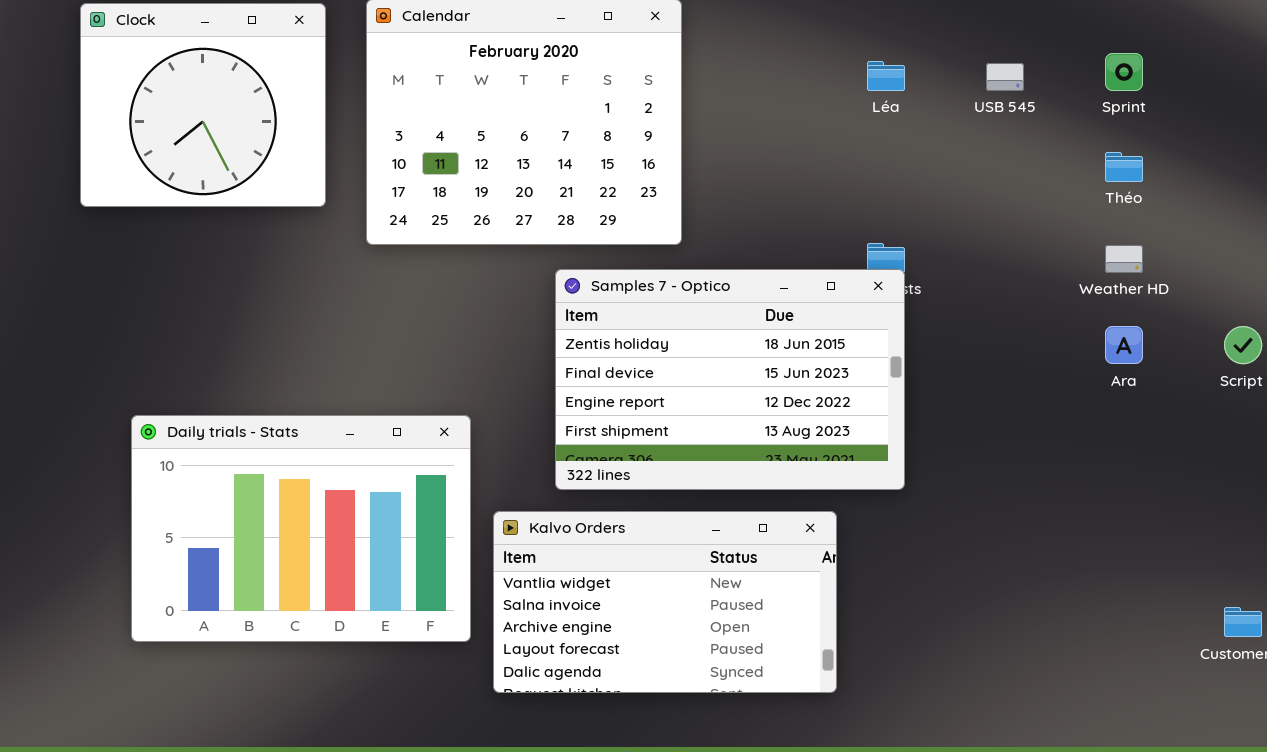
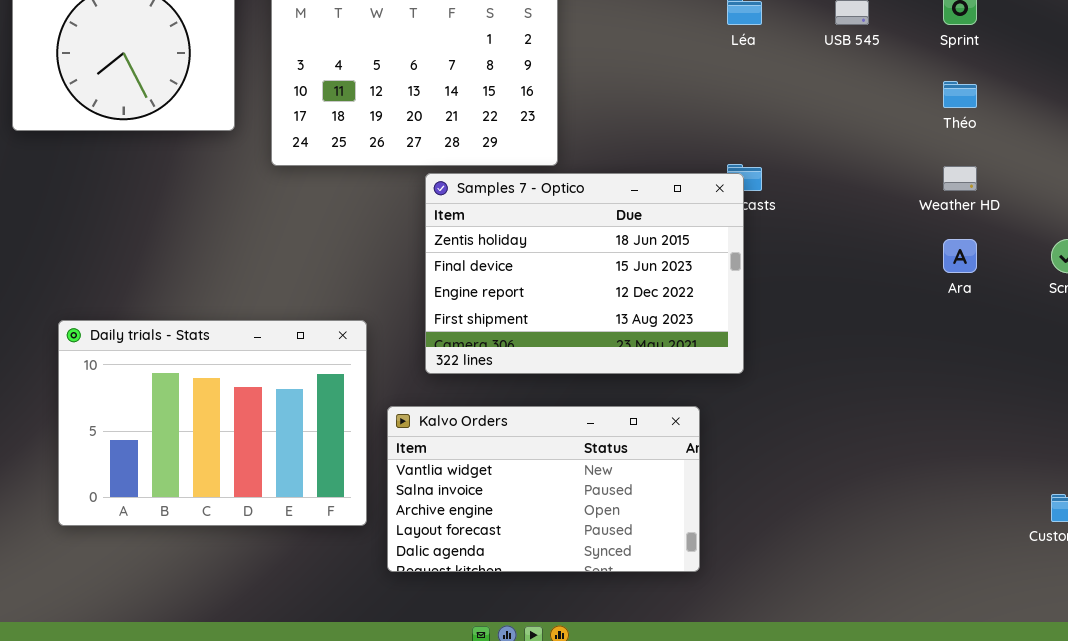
Samples 7 - Optico: [555,269,905,490] -> [425,173,744,374], moved

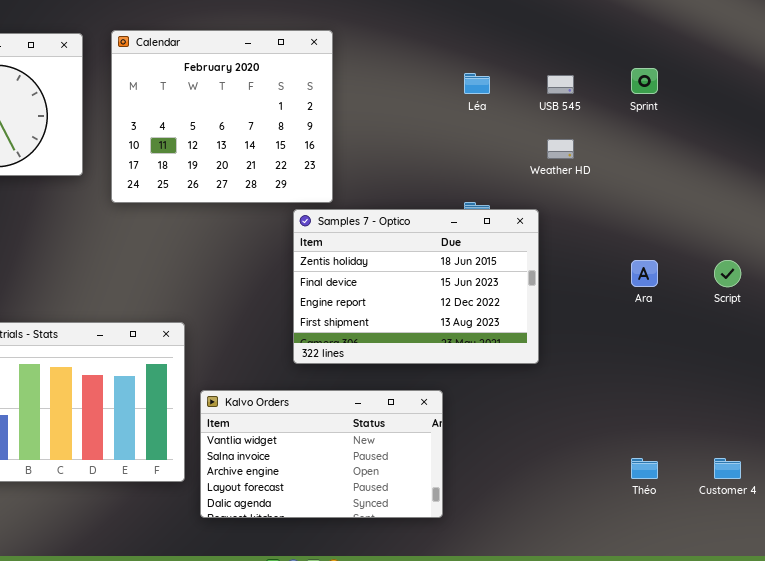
Théo: [943,81,977,108] -> [631,458,658,479], moved
Weather HD: [943,166,977,191] -> [547,139,574,159], moved
Samples 7 - Optico: [425,173,744,374] -> [293,209,539,364], moved

